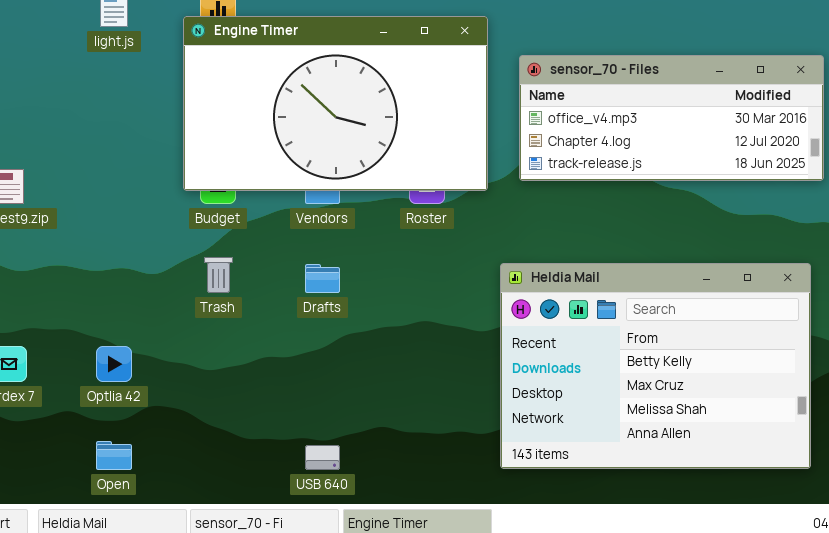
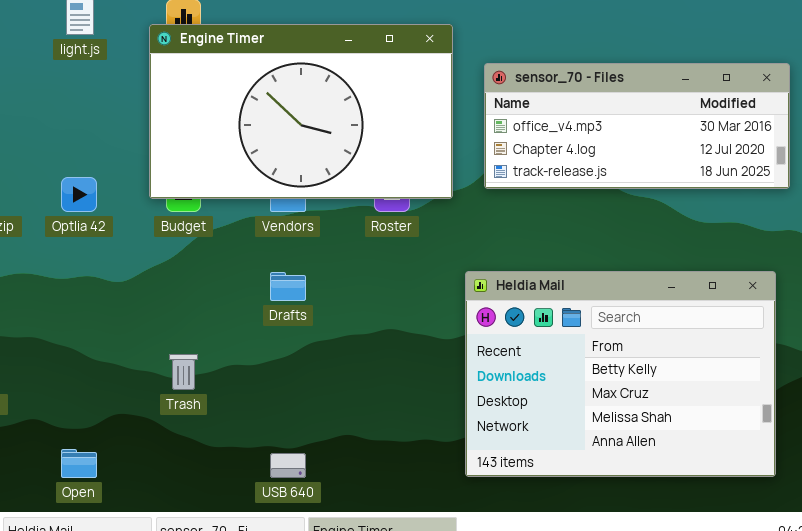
Trash: [204,257,233,293] -> [169,354,198,390], moved
Optlia 42: [96,346,132,382] -> [61,177,97,212], moved

